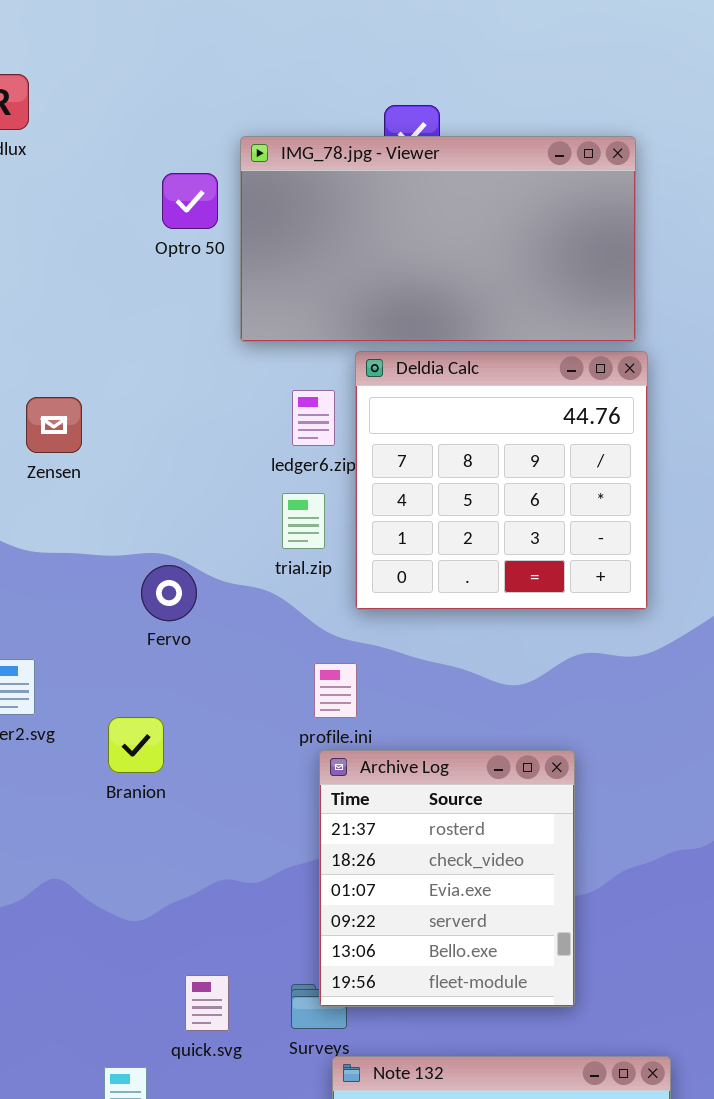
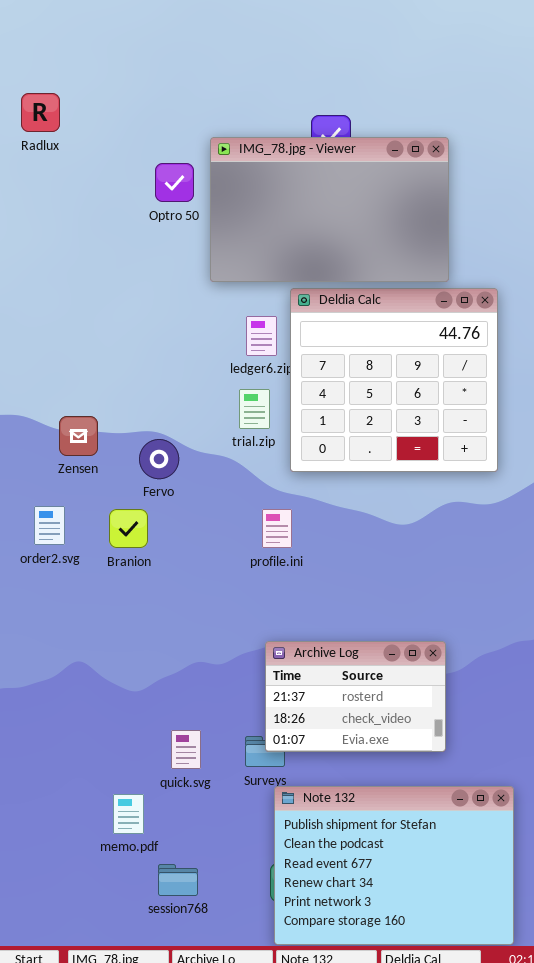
IMG_78.jpg - Viewer: [240,136,636,342] -> [210,137,449,282], resized
Zensen: [26,397,82,453] -> [59,416,98,456], moved
Branion: [108,717,164,773] -> [109,509,148,548], moved
Archive Log: [319,750,575,1007] -> [265,641,446,752], resized

